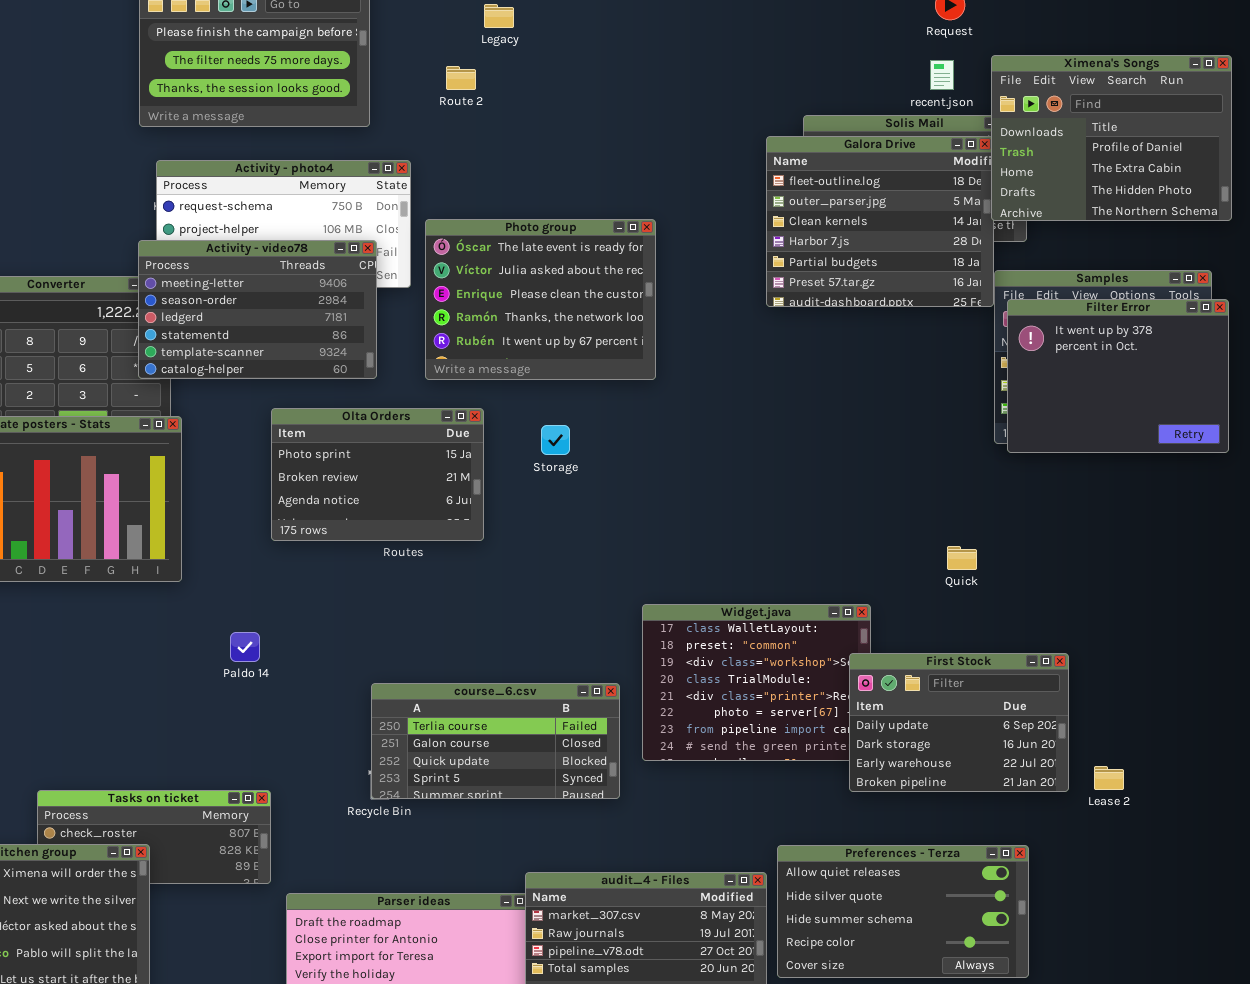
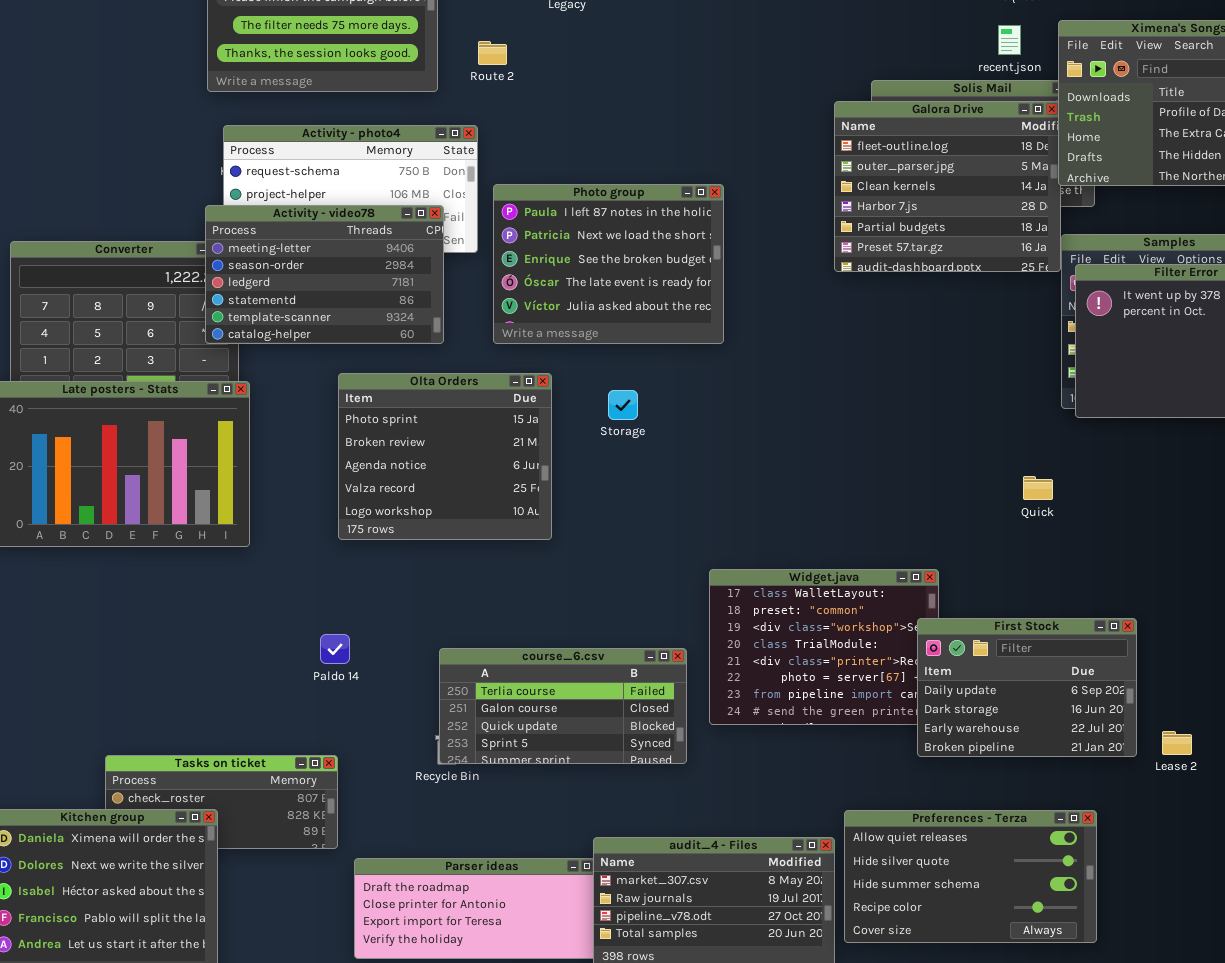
Route 2: [446,66,476,90] -> [478,41,507,65], moved
Photo group: [425,219,656,380] -> [493,184,724,344], scrolled up 3 rows
Olta Orders: [271,408,484,541] -> [338,373,552,540], resized
Quick: [947,546,977,570] -> [1023,476,1053,500], moved
Paldo 14: [230,632,260,662] -> [320,634,350,664], moved

